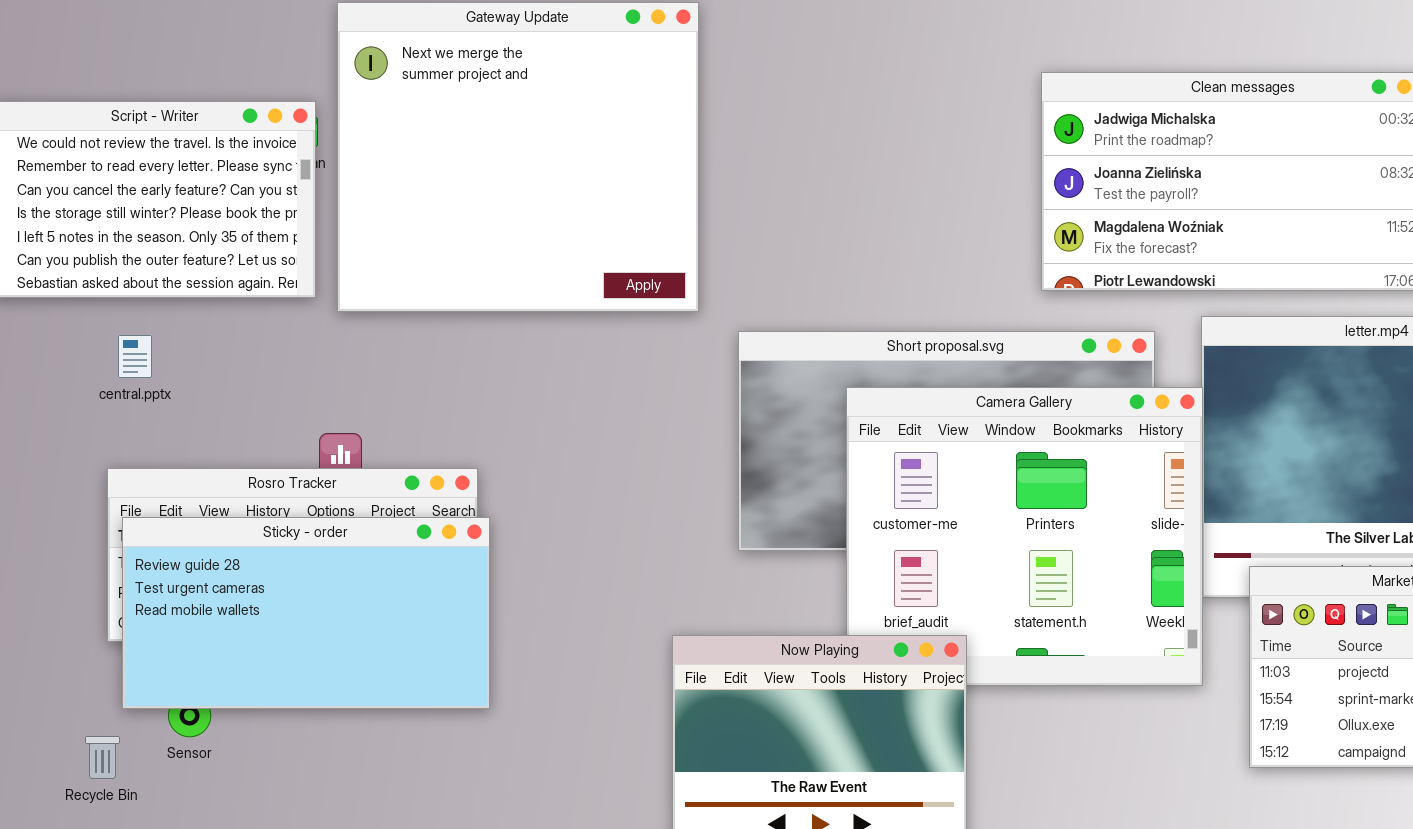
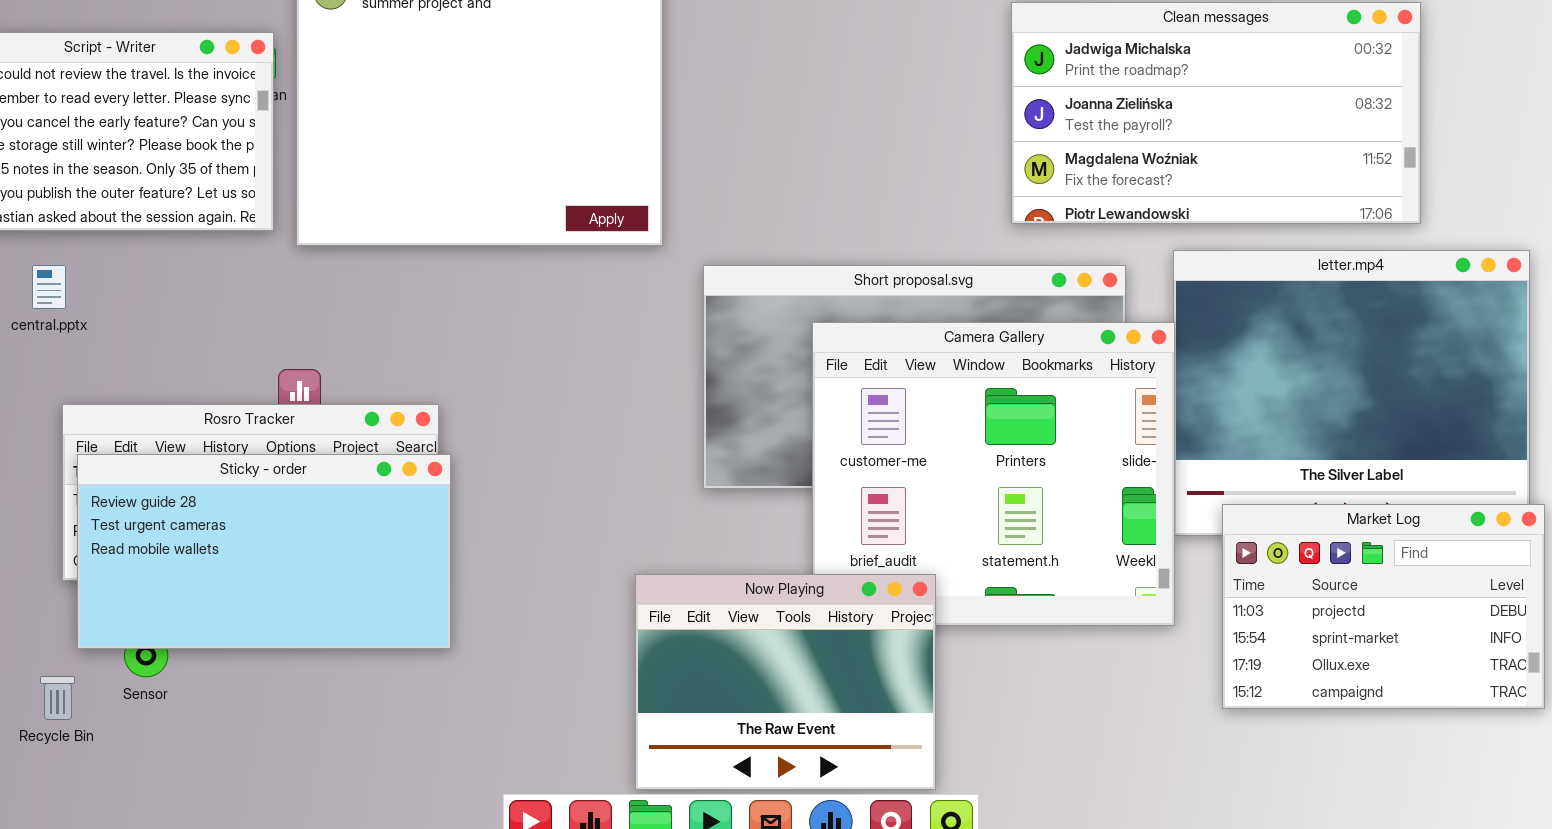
central.pptx: [118,335,152,378] -> [32,265,66,309], moved

